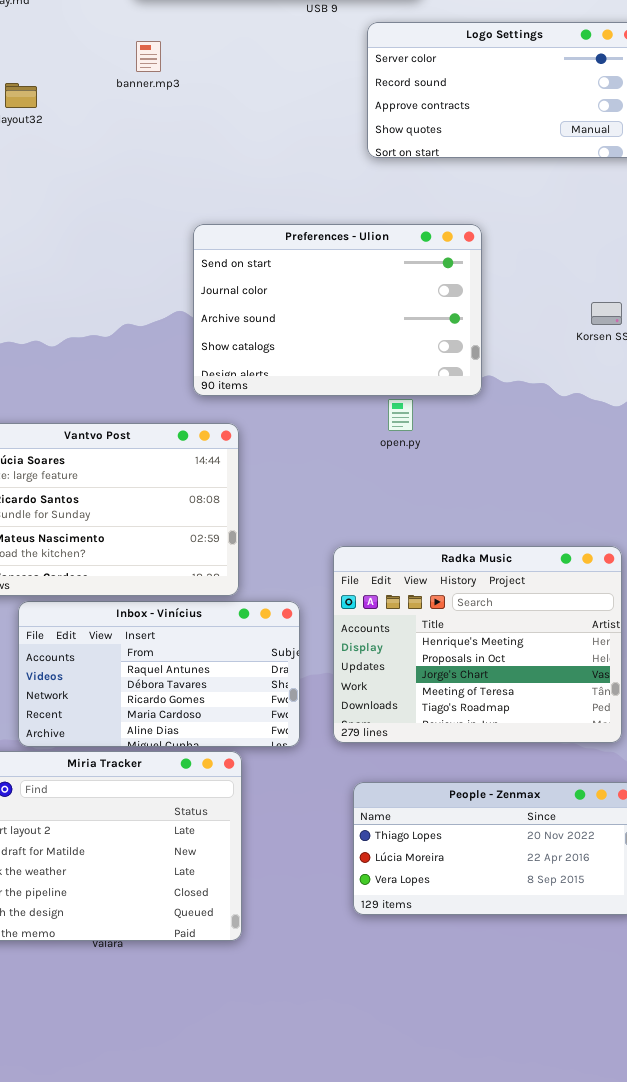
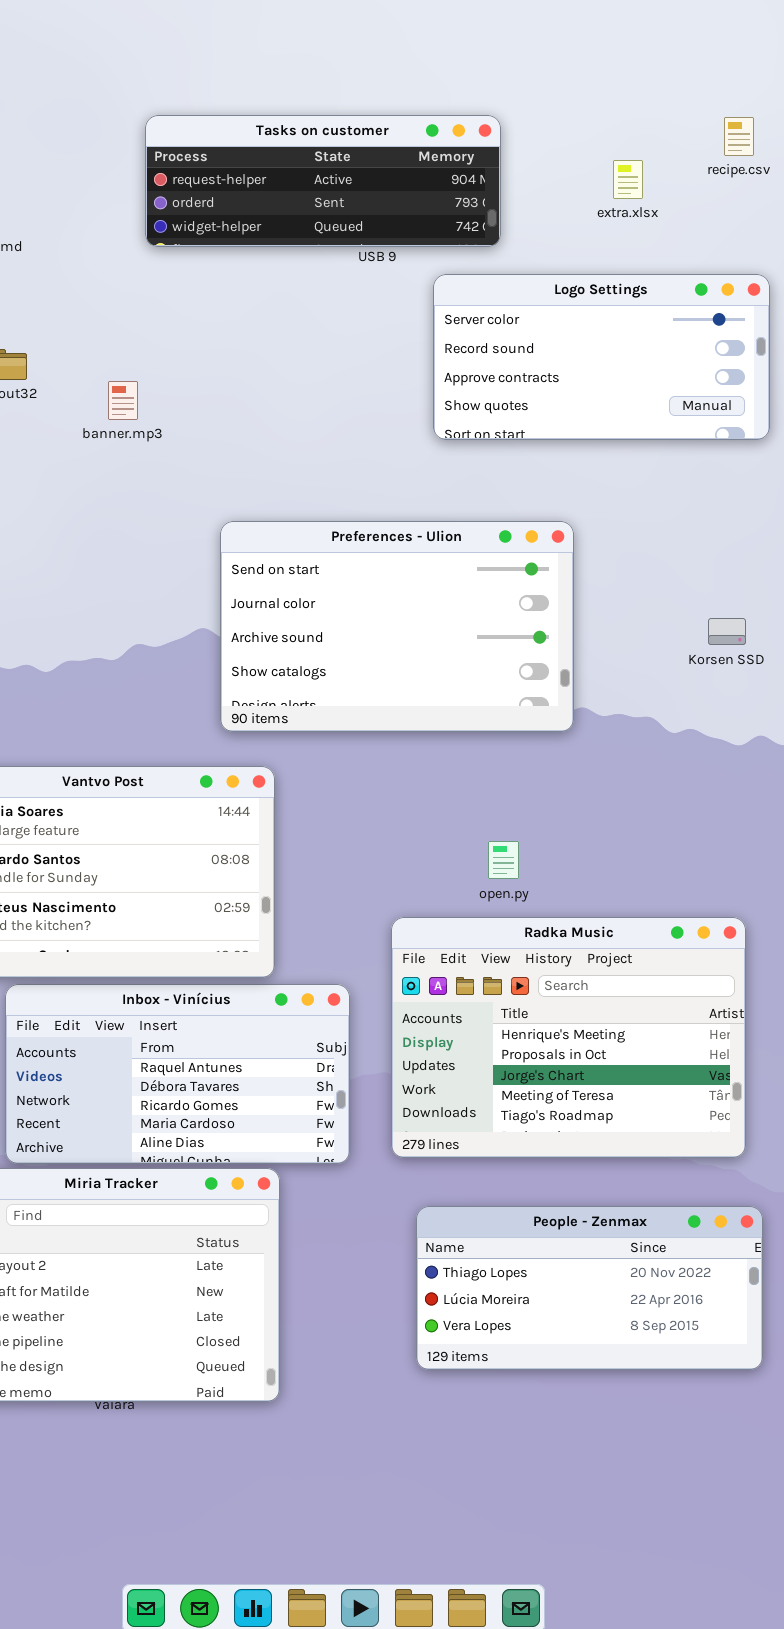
banner.mp3: [136,41,161,72] -> [108,381,138,420], moved
open.py: [388,399,413,431] -> [488,841,519,879], moved

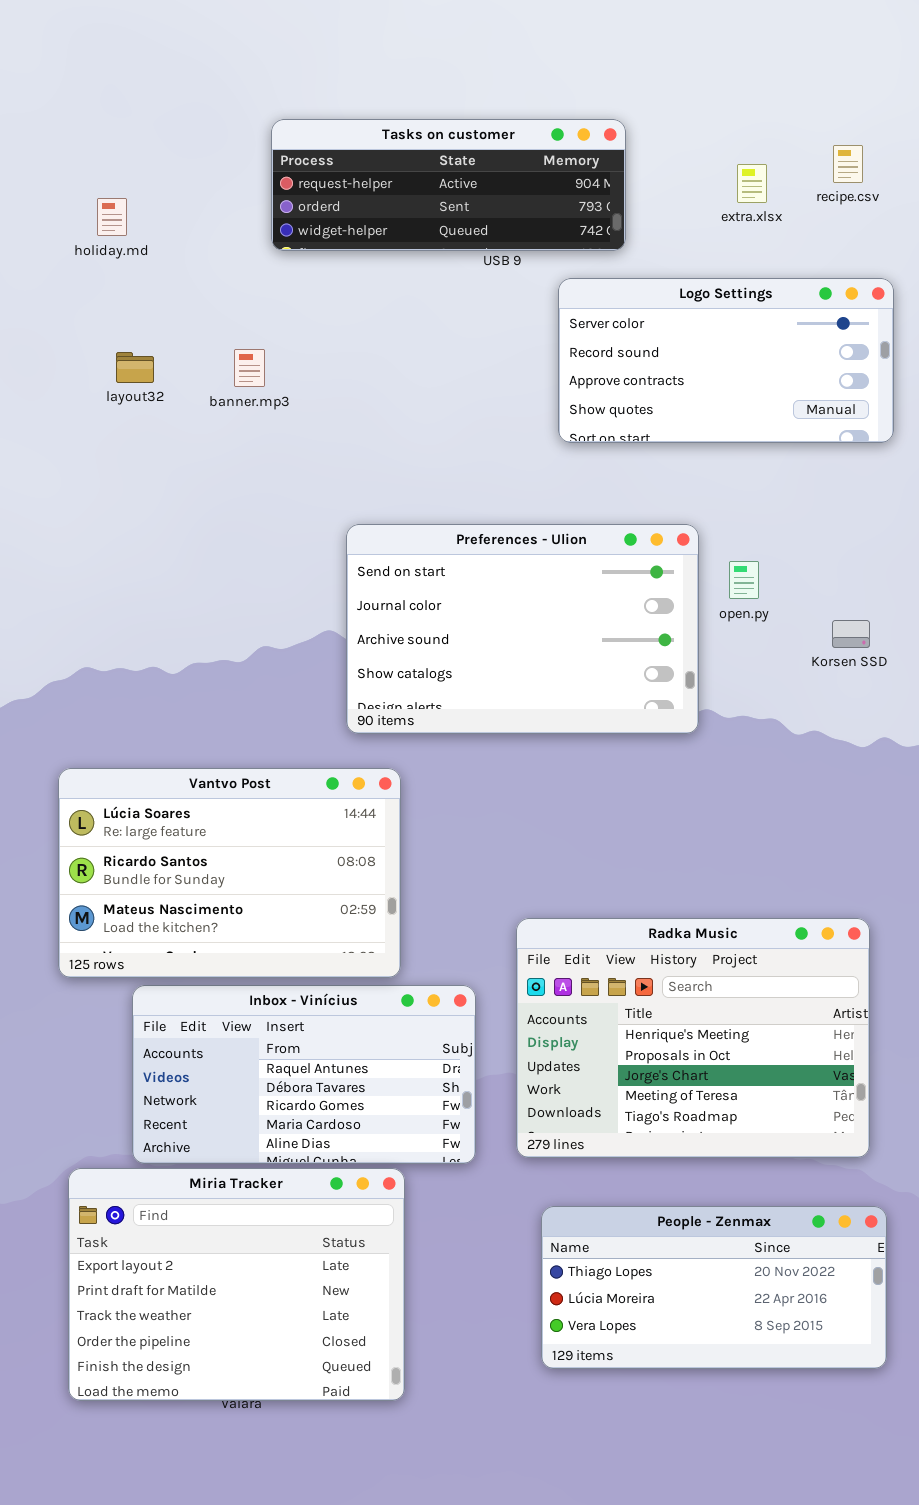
recipe.csv: [724,117,754,156] -> [833,145,863,183], moved
banner.mp3: [108,381,138,420] -> [234,349,265,387], moved
open.py: [488,841,519,879] -> [729,561,759,599], moved

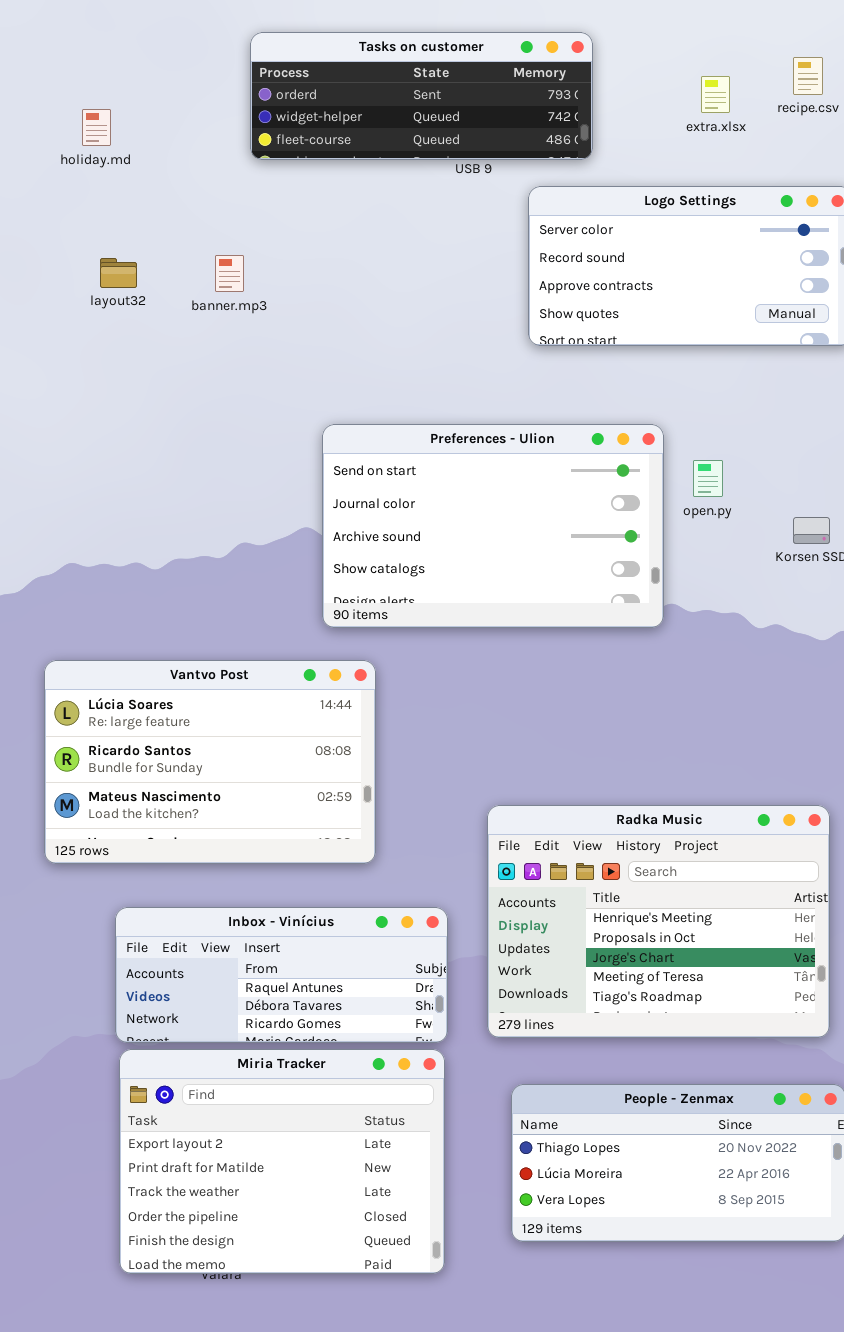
Tasks on customer: [271,119,626,251] -> [250,32,593,160], scrolled down 1 row
Inbox - Vinícius: [132,985,476,1164] -> [115,907,448,1043], resized
Miria Tracker: [68,1168,405,1401] -> [119,1049,445,1274], moved

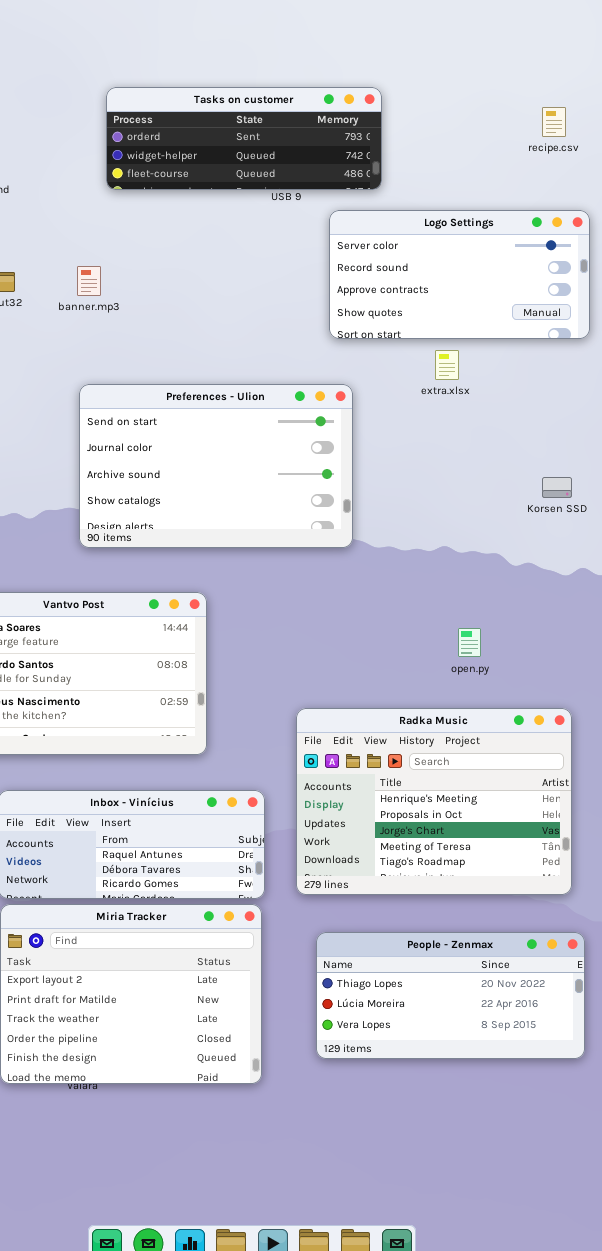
extra.xlsx: [701,76,730,113] -> [435,350,459,380], moved
Preferences - Ulion: [322,424,664,628] -> [79,384,353,548], moved
open.py: [693,460,723,497] -> [458,628,481,657], moved

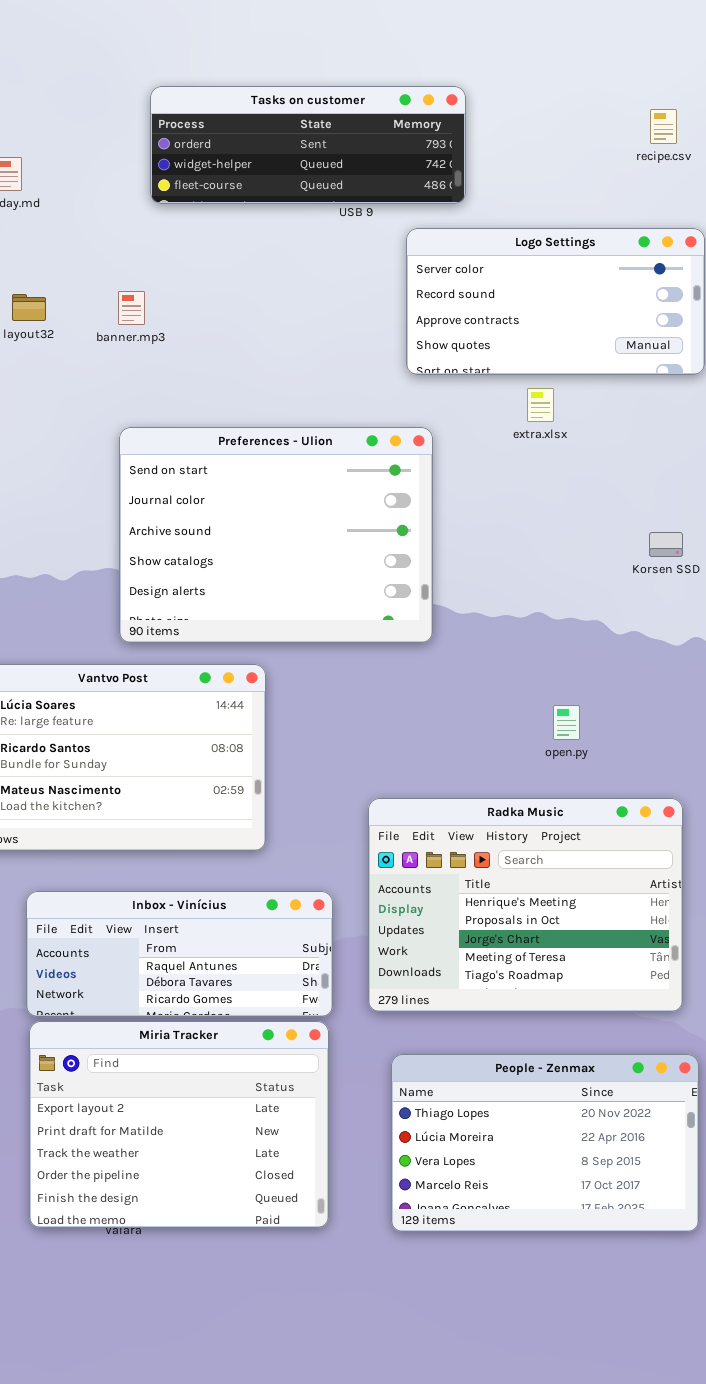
Preferences - Ulion: [79,384,353,548] -> [119,427,433,643], resized
People - Zenmax: [316,932,585,1059] -> [391,1054,699,1232], resized

